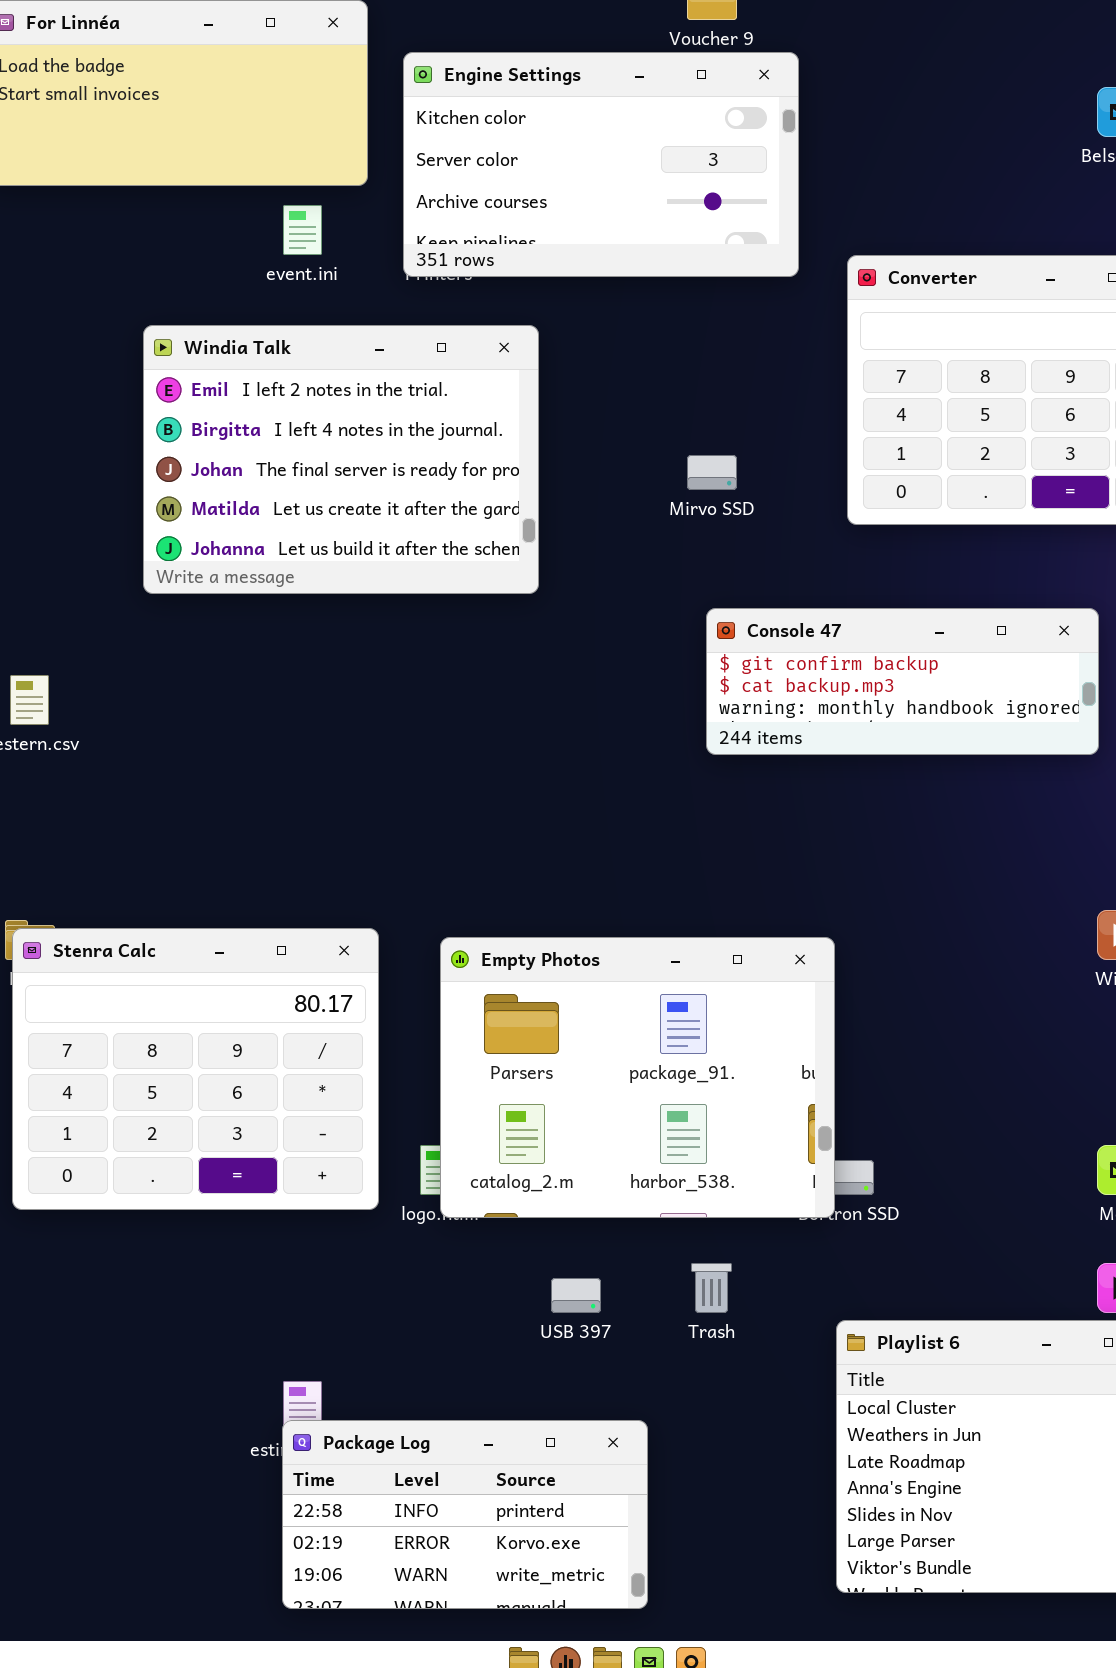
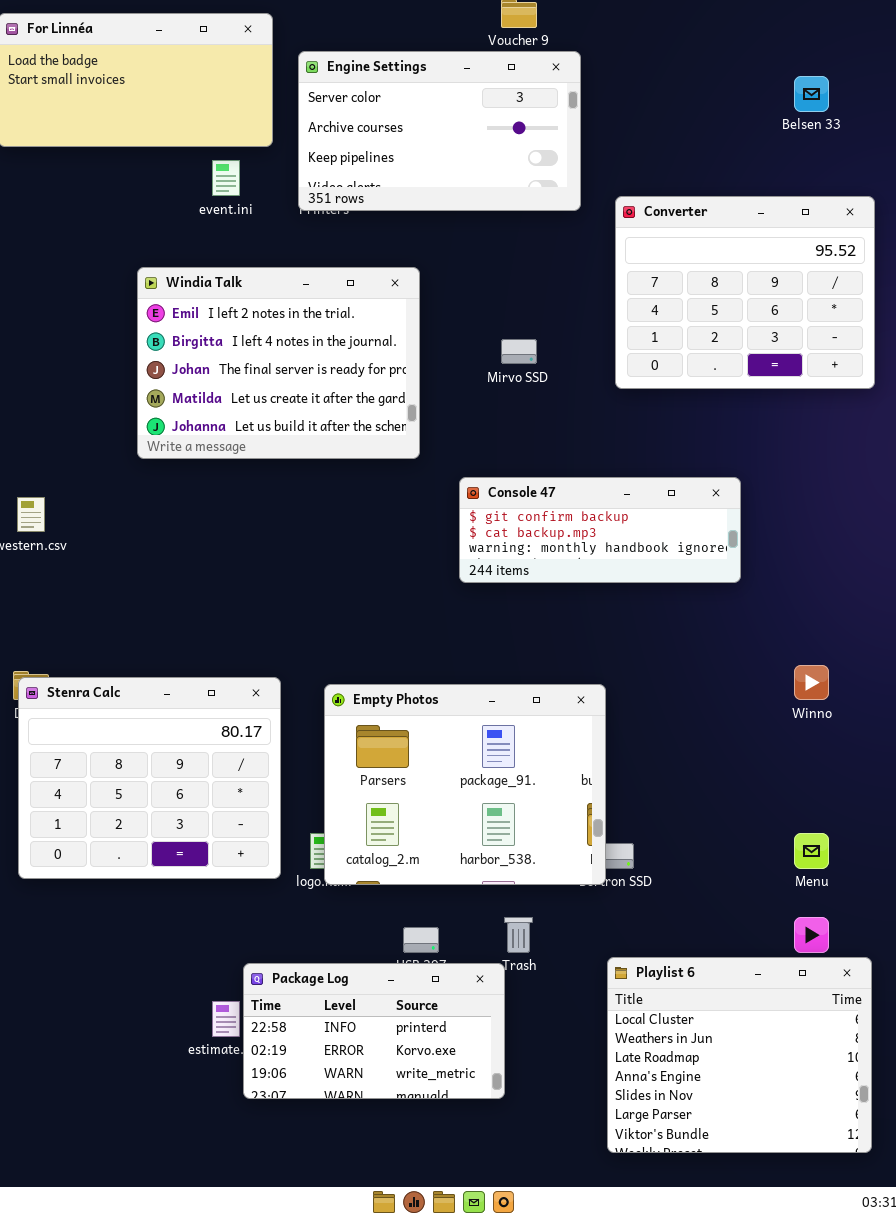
Engine Settings: [403,52,799,277] -> [298,51,581,211], scrolled down 1 row
Windia Talk: [143,325,539,594] -> [137,267,420,459], moved
Console 47: [706,608,1099,755] -> [459,477,741,583], moved
Package Log: [282,1420,648,1609] -> [243,963,505,1099], moved

